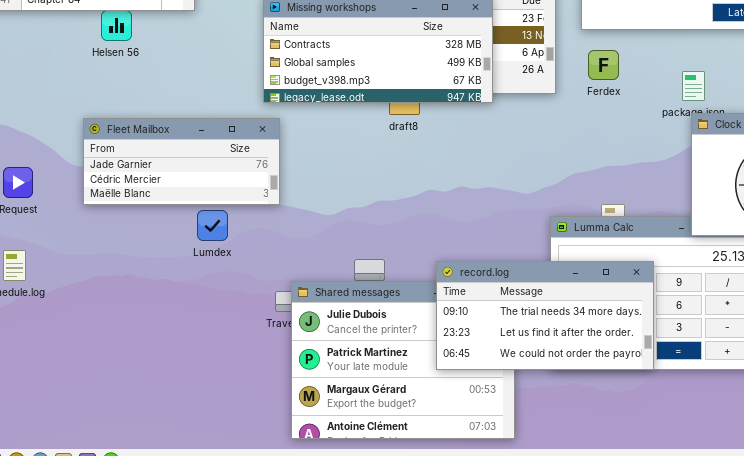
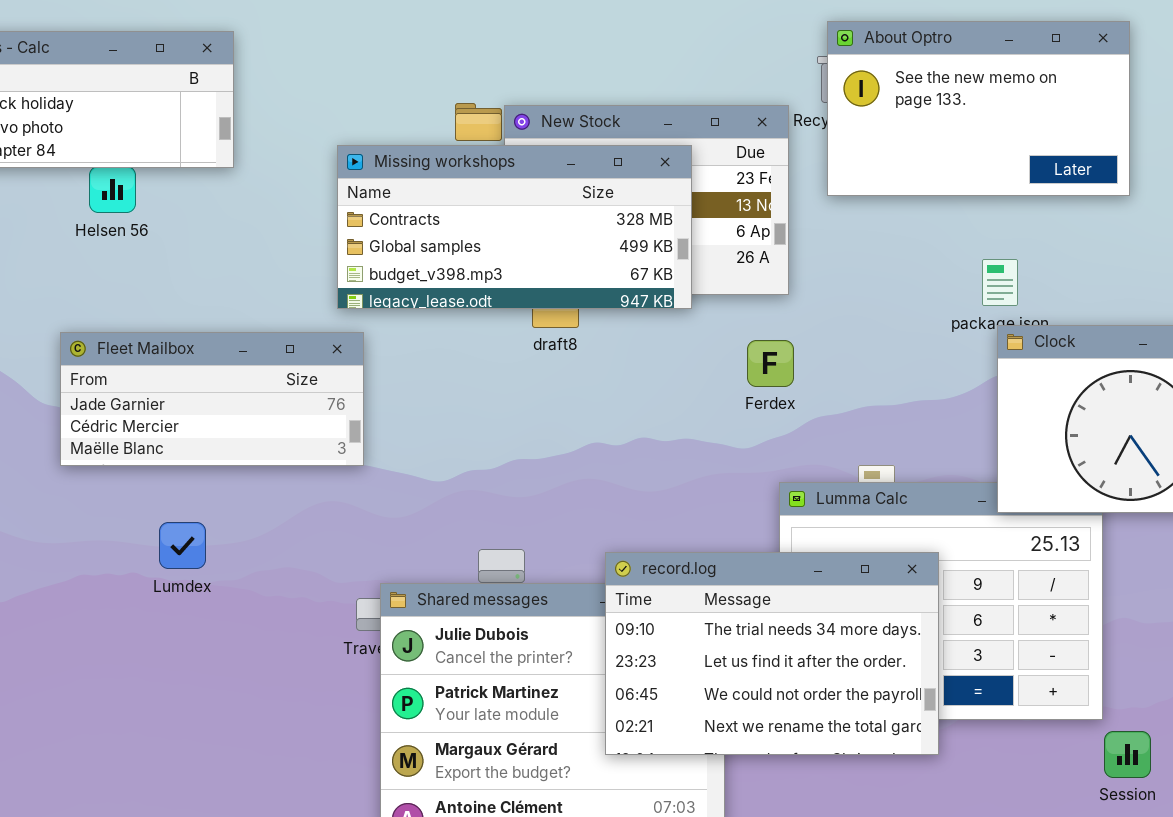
Ferdex: [588,50,619,80] -> [747,340,794,387], moved
Lumdex: [197,210,228,241] -> [159,522,206,569], moved
record.log: [436,261,654,370] -> [605,552,939,755], resized

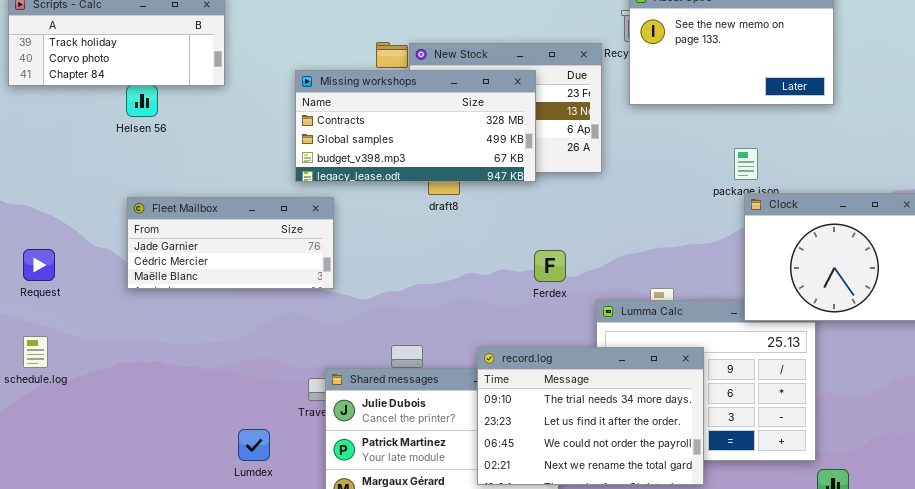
Fleet Mailbox: [60,332,364,466] -> [127,197,334,289], moved
Ferdex: [747,340,794,387] -> [534,250,566,282], moved
Lumdex: [159,522,206,569] -> [238,429,270,461], moved

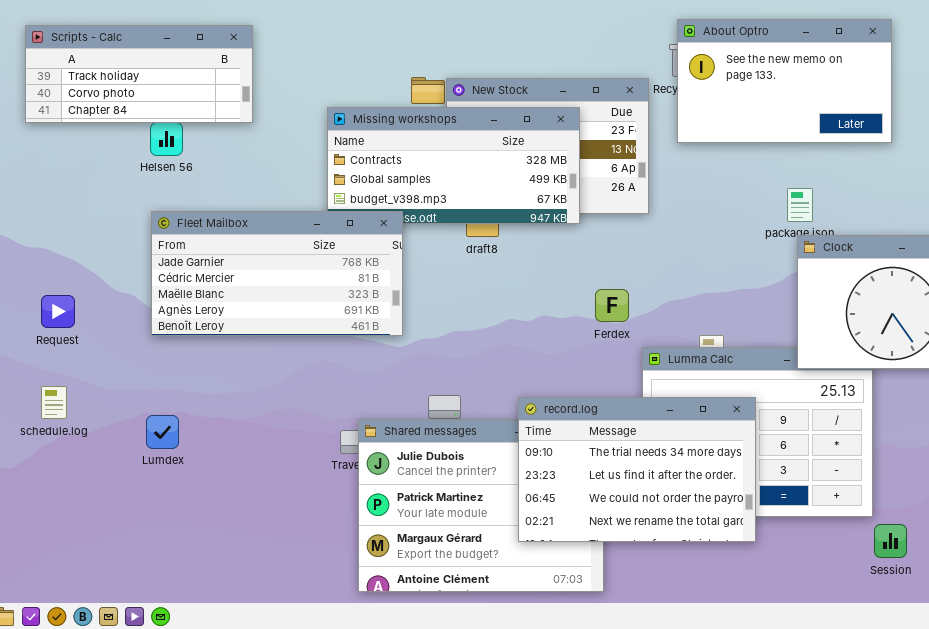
Fleet Mailbox: [127,197,334,289] -> [151,211,403,336], resized
Ferdex: [534,250,566,282] -> [595,289,629,322], moved
Lumdex: [238,429,270,461] -> [146,415,179,449], moved

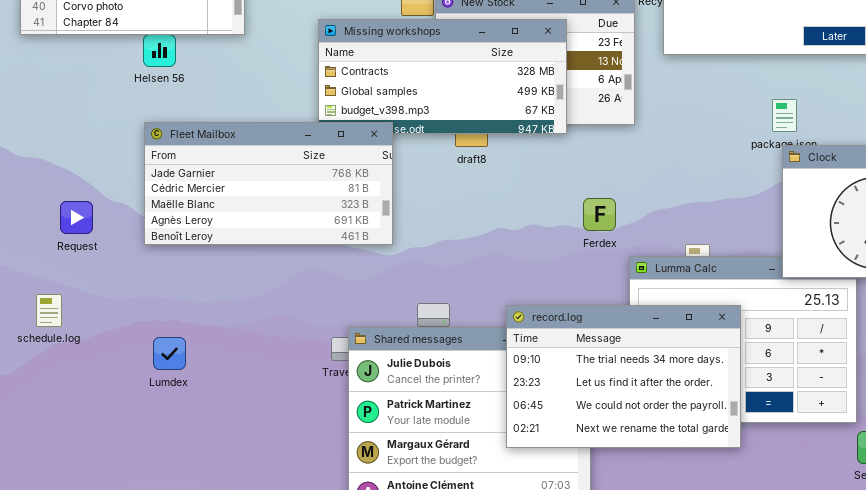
Request: [41,295,75,328] -> [60,201,93,234], moved
Lumdex: [146,415,179,449] -> [153,337,186,370], moved

